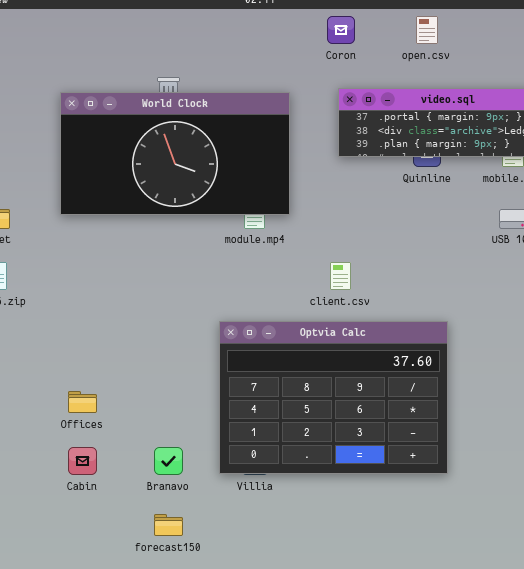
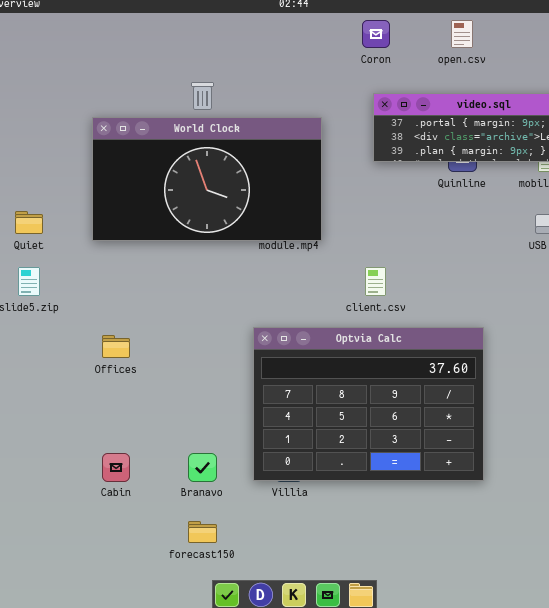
World Clock: [60,92,290,215] -> [92,117,322,241], moved
Offices: [68,391,97,413] -> [102,335,130,358], moved

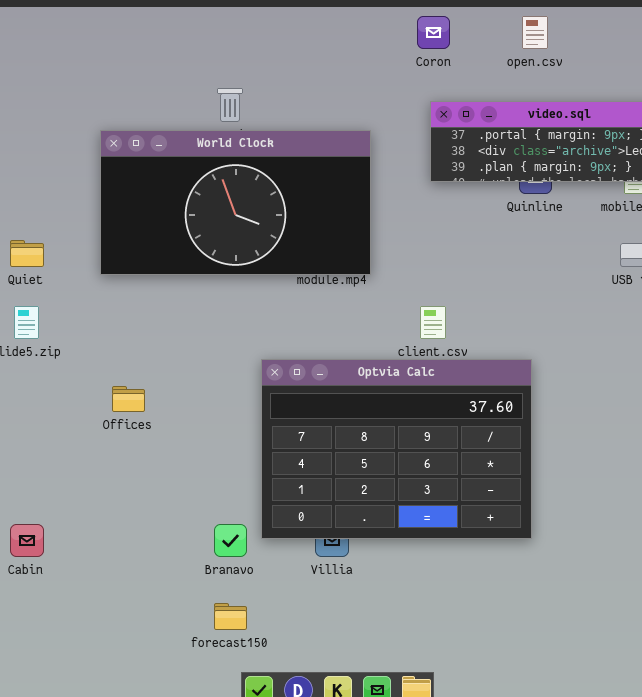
Optvia Calc: [253,327,484,481] -> [261,359,532,539], moved
Cabin: [102,453,130,482] -> [10,524,44,557], moved

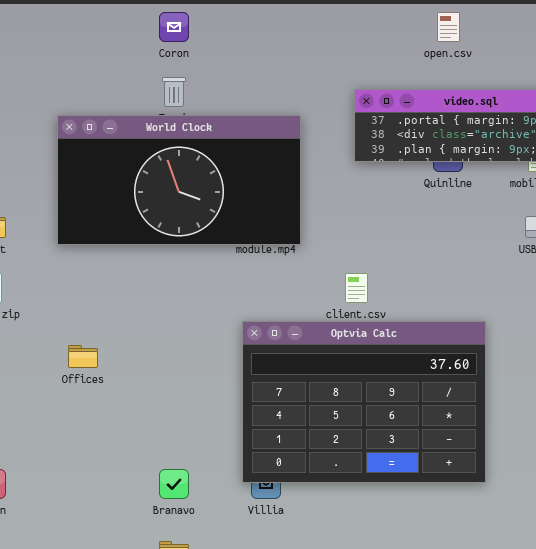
Coron: [417,16,450,49] -> [159,12,189,42], moved
Optvia Calc: [261,359,532,539] -> [242,321,486,483], moved

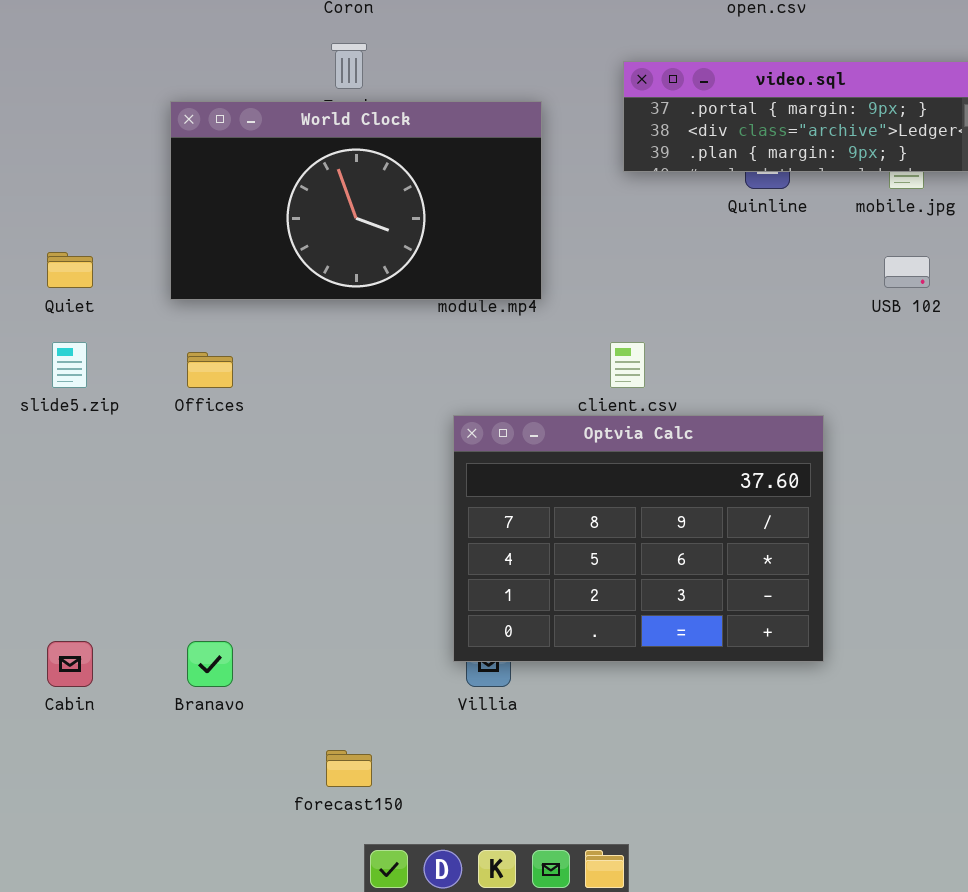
Offices: [68,345,98,368] -> [187,352,233,388], moved
Branavo: [159,469,189,499] -> [187,641,233,687], moved

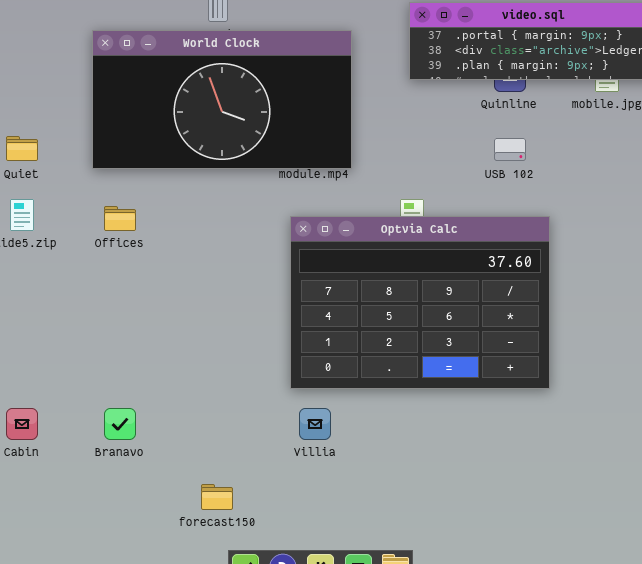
USB 102: [884,256,930,288] -> [494,138,526,161], moved
Optvia Calc: [453,415,824,662] -> [290,216,550,389], moved

